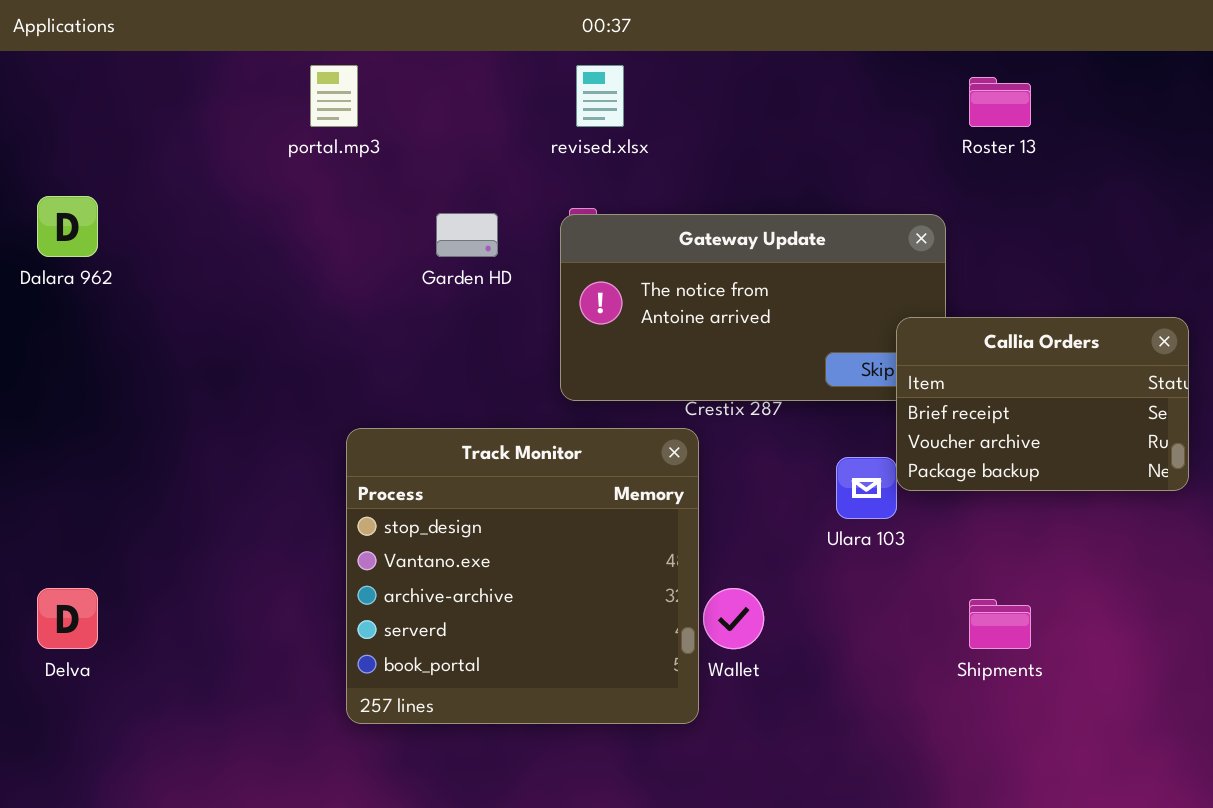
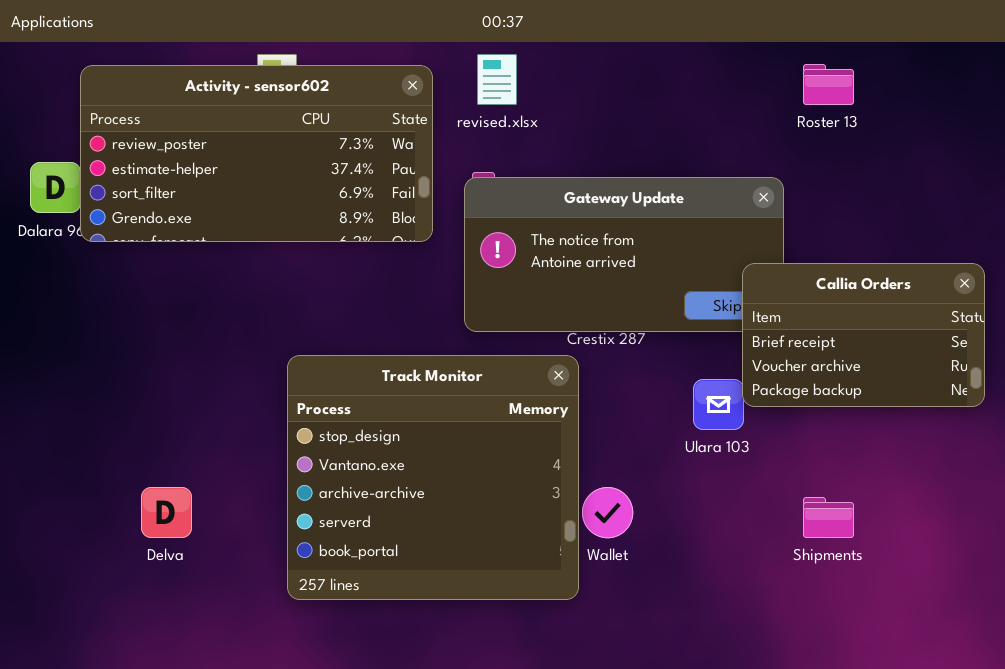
Activity - sensor602: none -> [80,65,433,242], opened
Delva: [37,588,98,649] -> [141,487,192,538], moved

